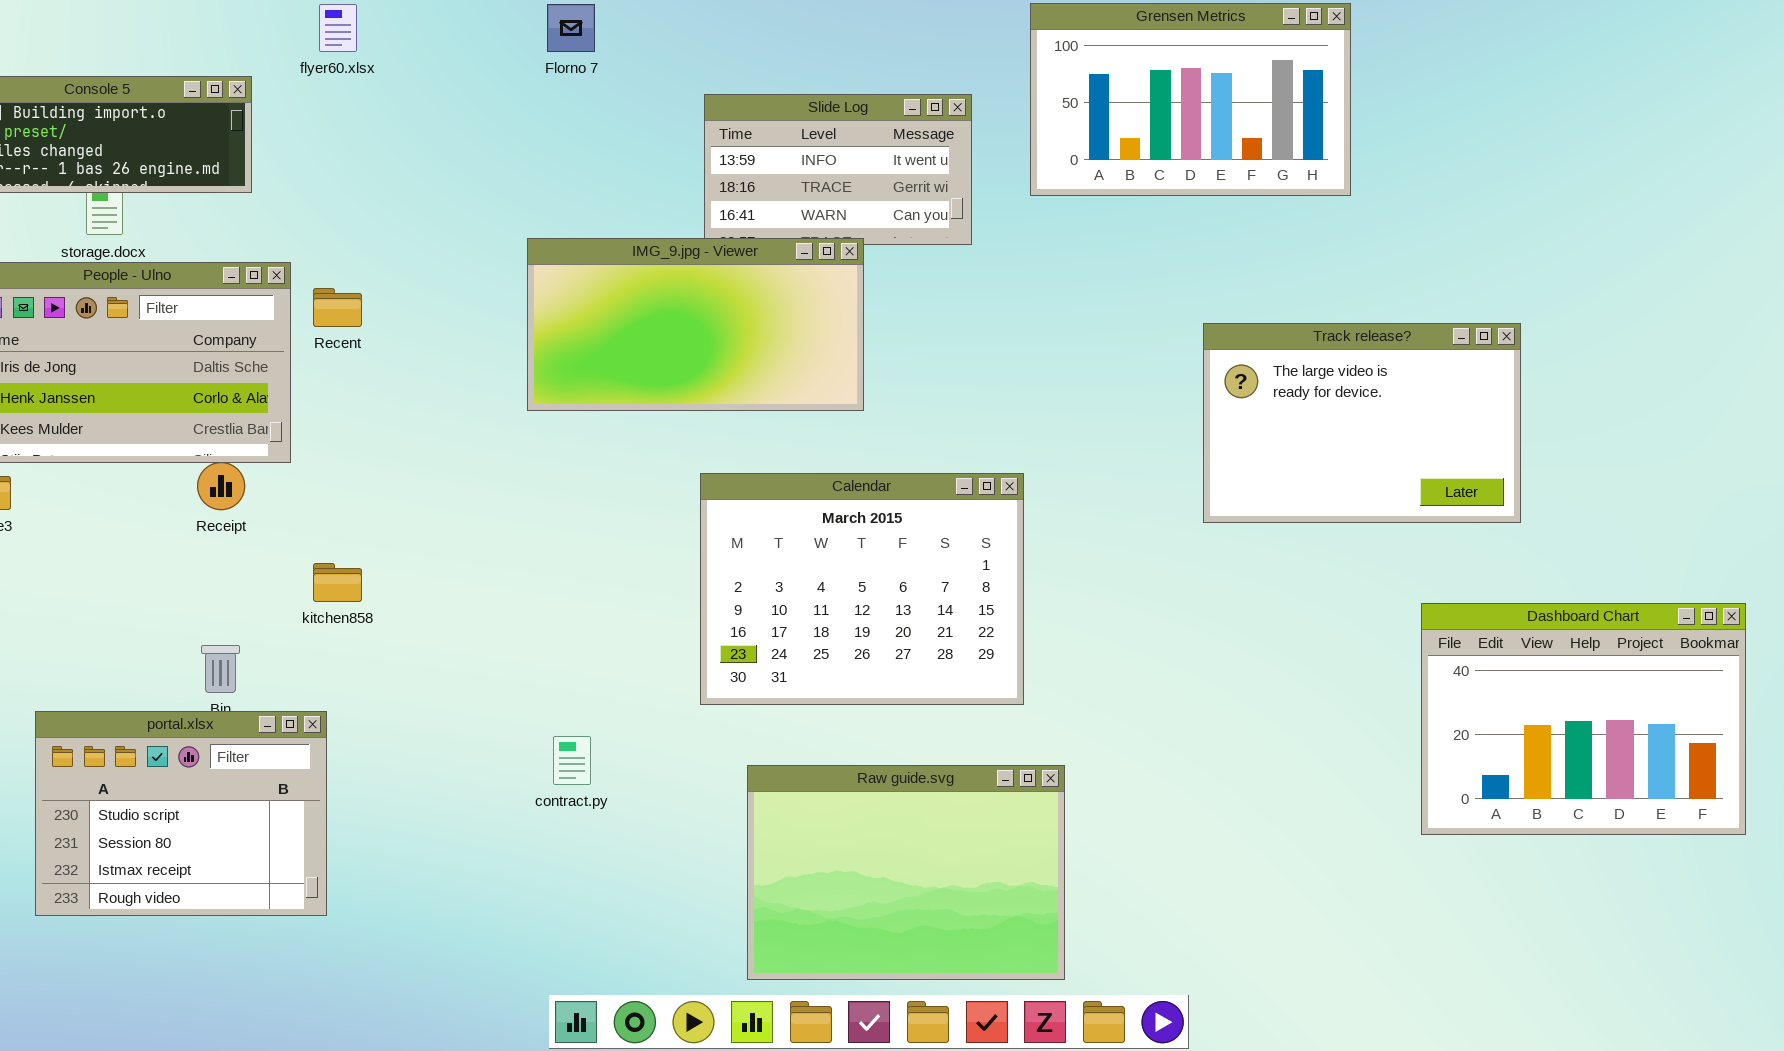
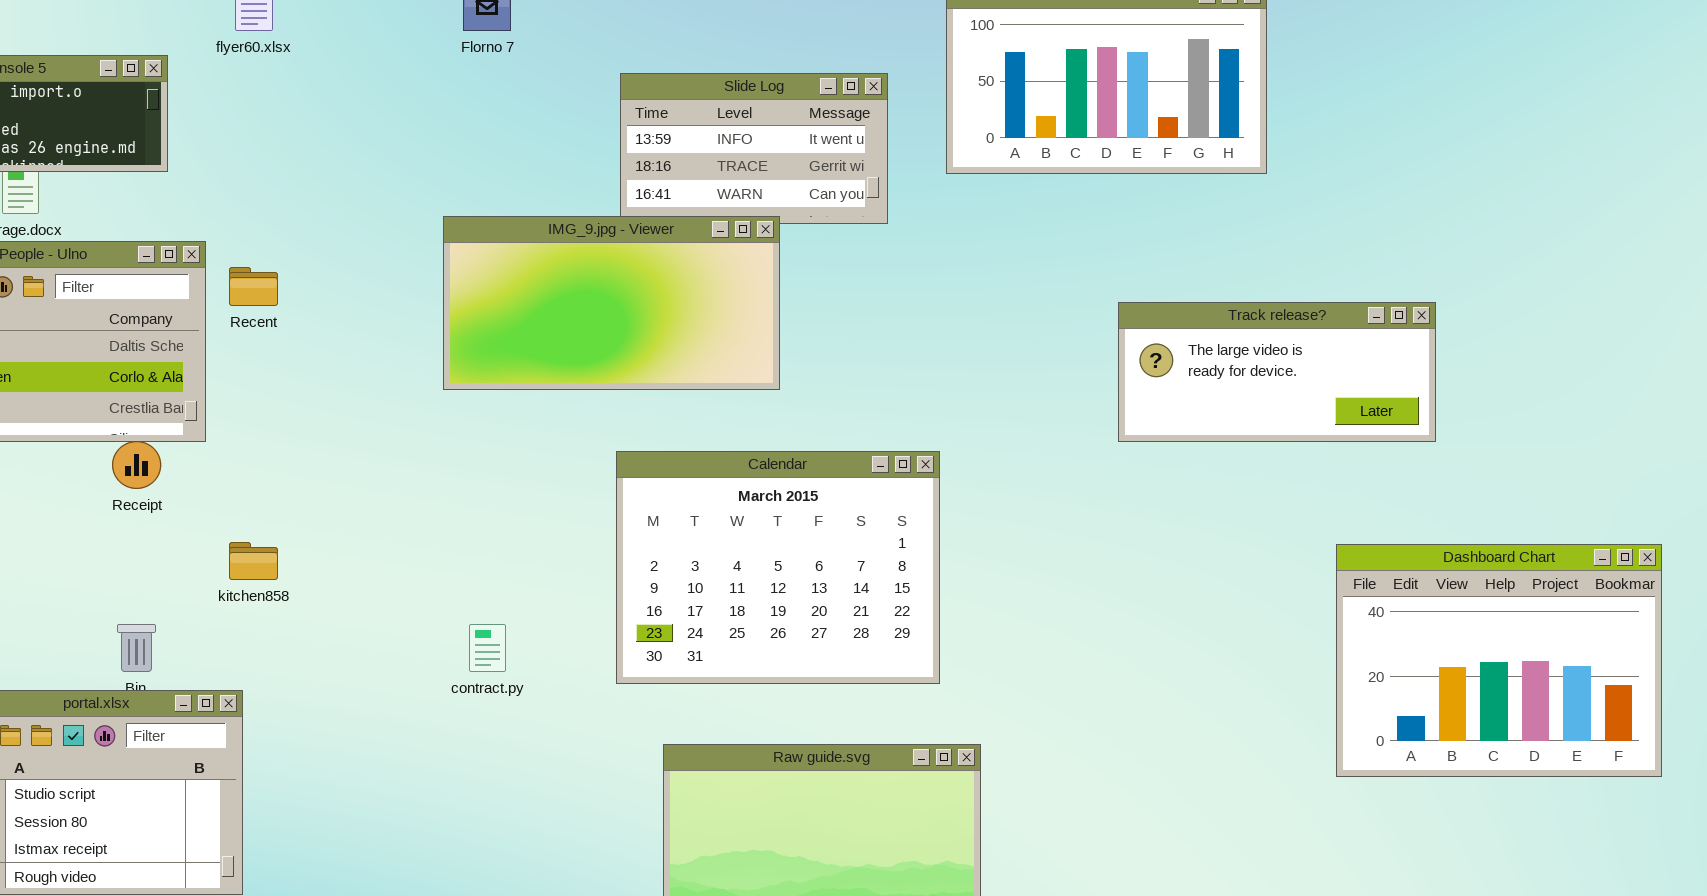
Track release?: [1203,323,1521,523] -> [1118,302,1436,442], resized
Dashboard Chart: [1421,603,1746,835] -> [1336,544,1662,777], moved
contract.py: [553,736,591,785] -> [469,624,506,672], moved

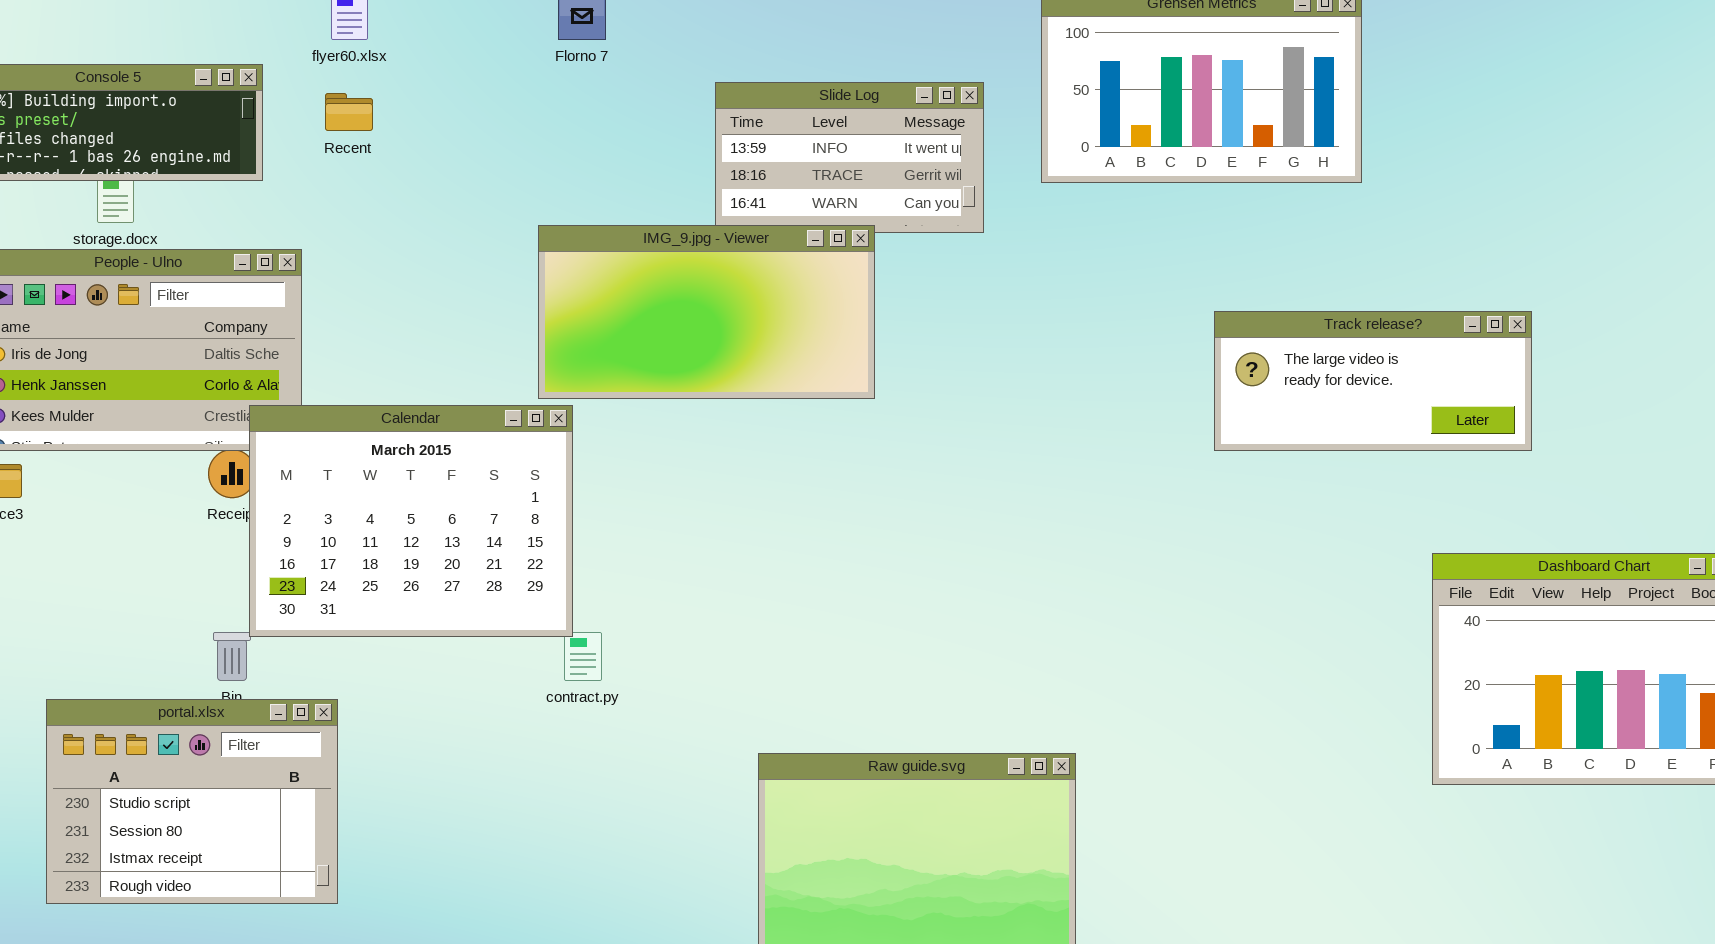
Recent: [229,267,278,306] -> [325,93,373,131], moved
Calendar: [616,451,940,684] -> [249,405,573,637], moved

